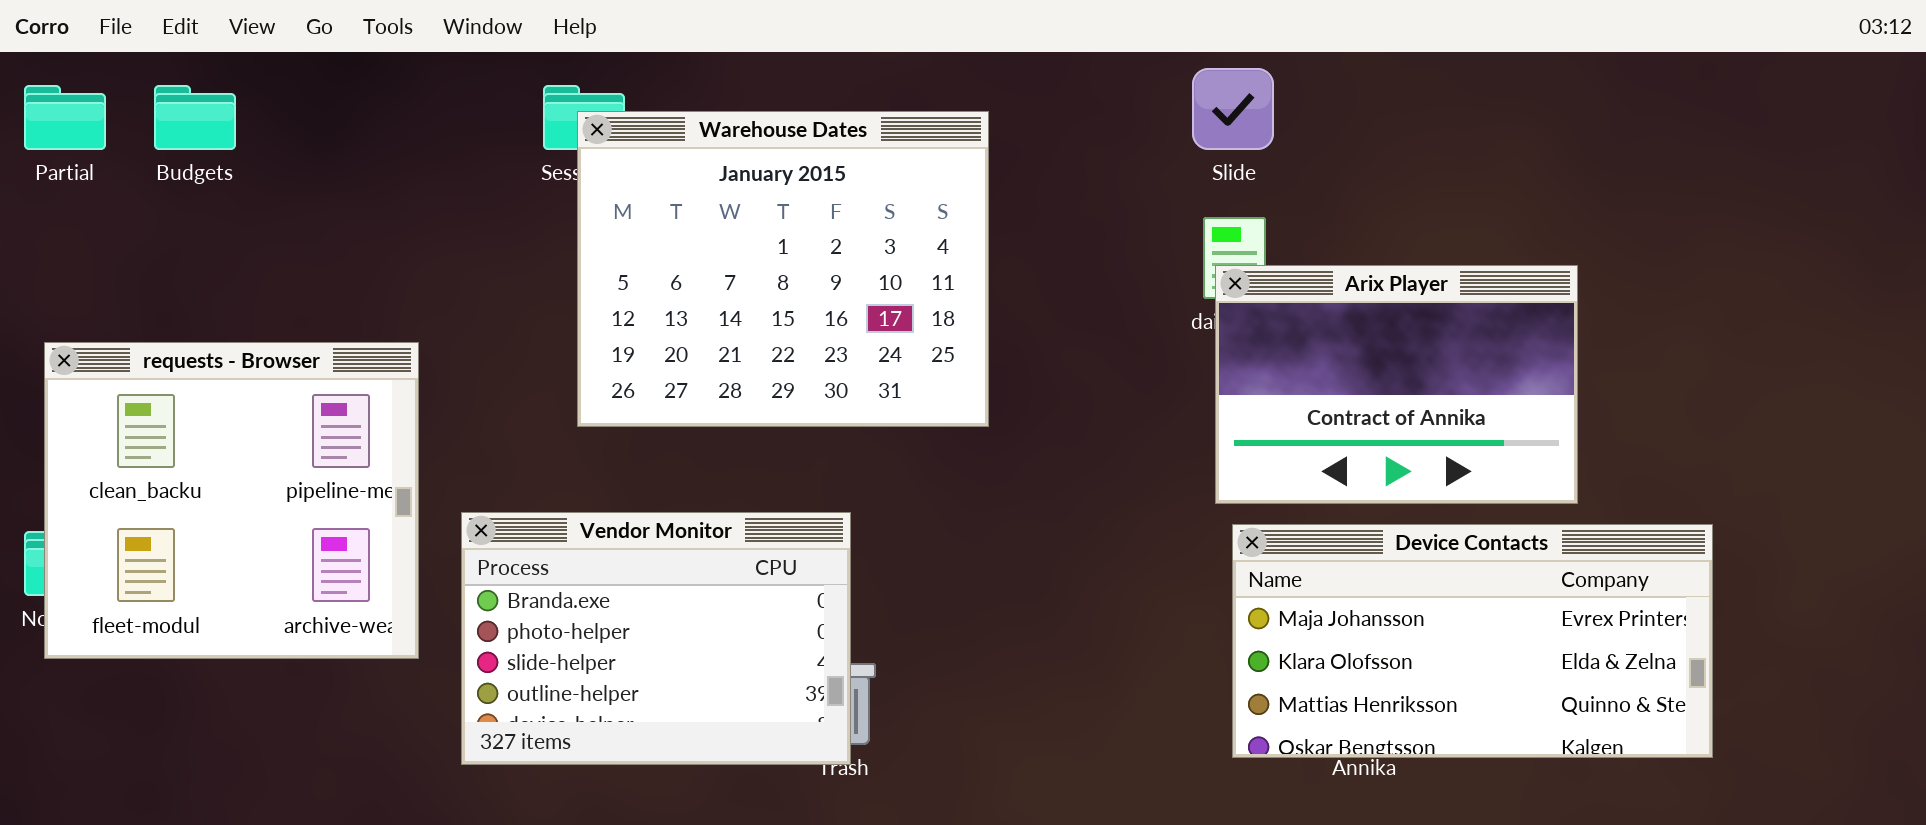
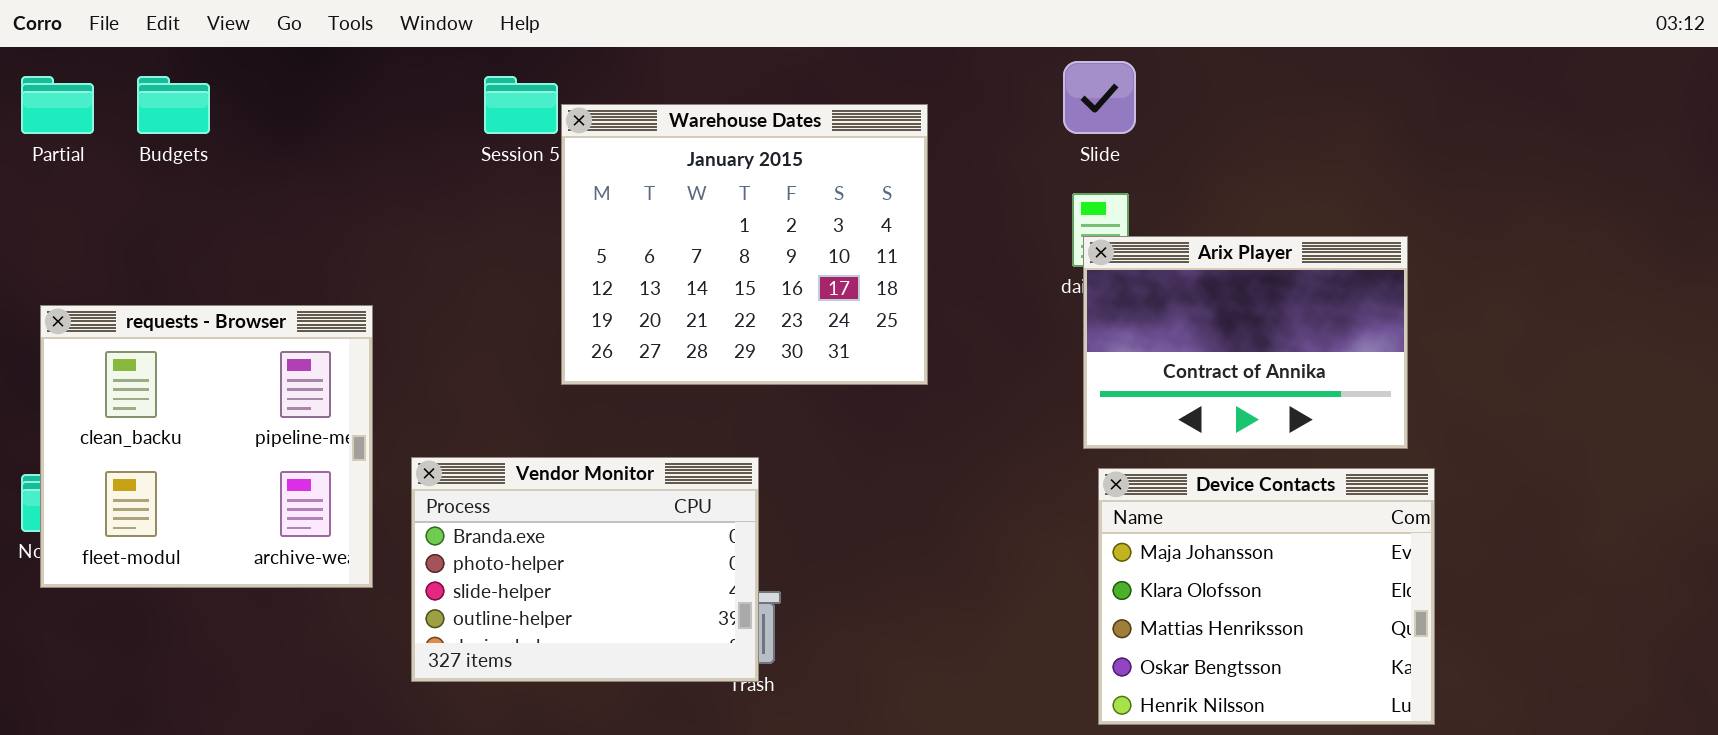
Warehouse Dates: [577,111,989,427] -> [561,104,928,385], moved
Device Contacts: [1232,524,1713,758] -> [1098,468,1435,725], resized

